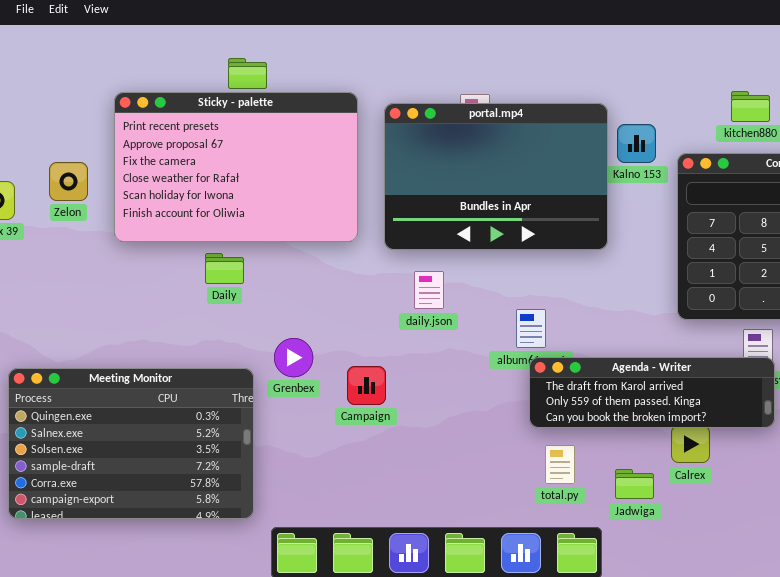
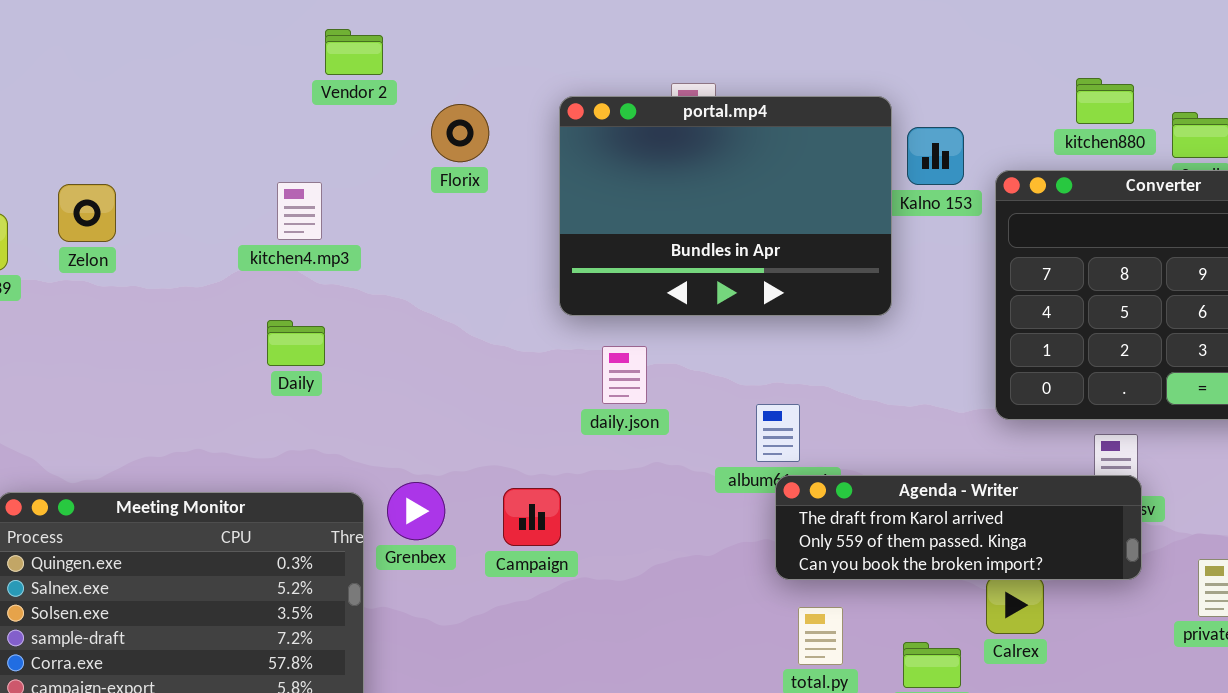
Sticky - palette: [114,92,358,242] -> none, closed
Daily: [205,253,244,284] -> [267,320,325,366], moved
Grenbex: [274,338,313,377] -> [387,482,445,540], moved

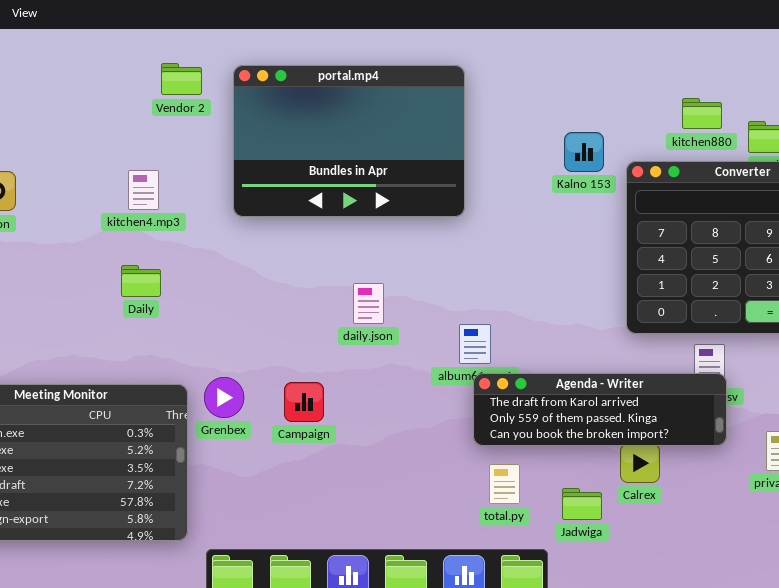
portal.mp4: [559,96,892,316] -> [233,65,465,217], moved

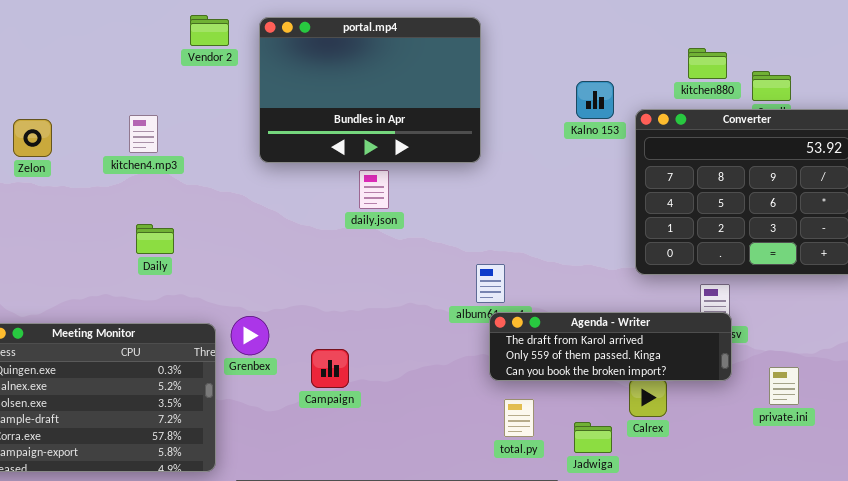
kitchen4.mp3: [128,170,159,210] -> [129,115,158,153], moved
Daily: [121,265,161,297] -> [136,224,174,254], moved
daily.json: [353,283,384,324] -> [359,170,389,209], moved
Campaign: [284,382,324,422] -> [311,349,349,388], moved

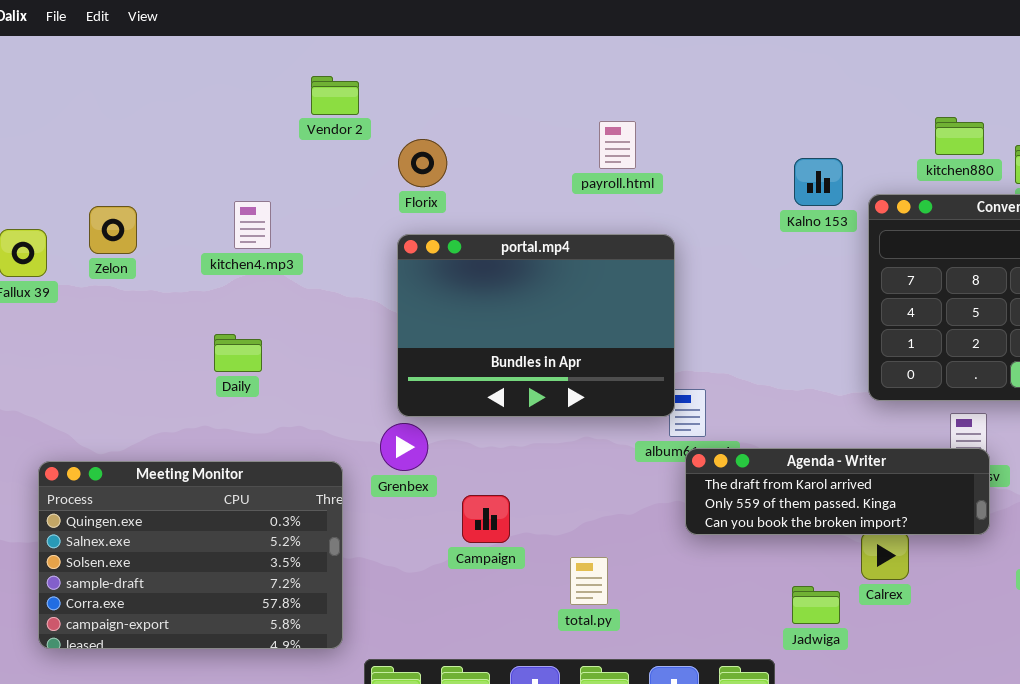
portal.mp4: [259,17,481,163] -> [397,234,675,417], moved
Daily: [136,224,174,254] -> [214,334,262,372], moved
Grenbex: [231,316,269,355] -> [380,423,428,471], moved
total.py: [504,399,534,437] -> [570,557,608,605], moved

